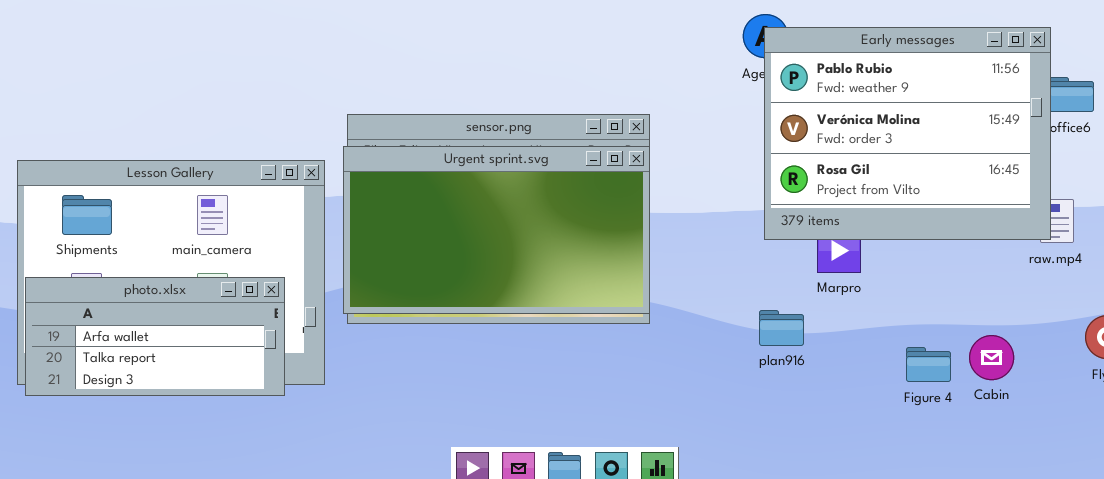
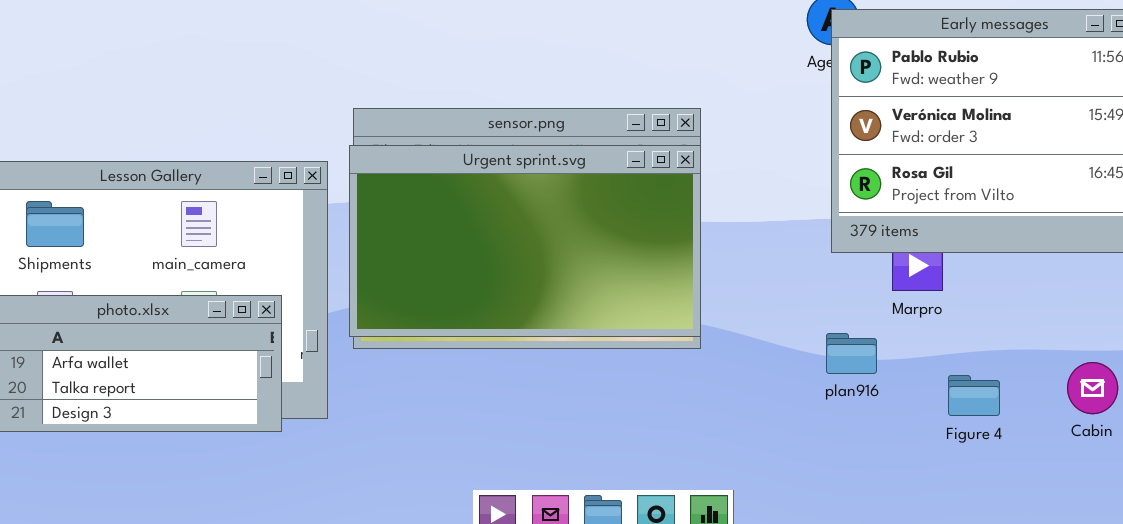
Figure 4: [906,347,951,382] -> [948,375,1000,416], moved

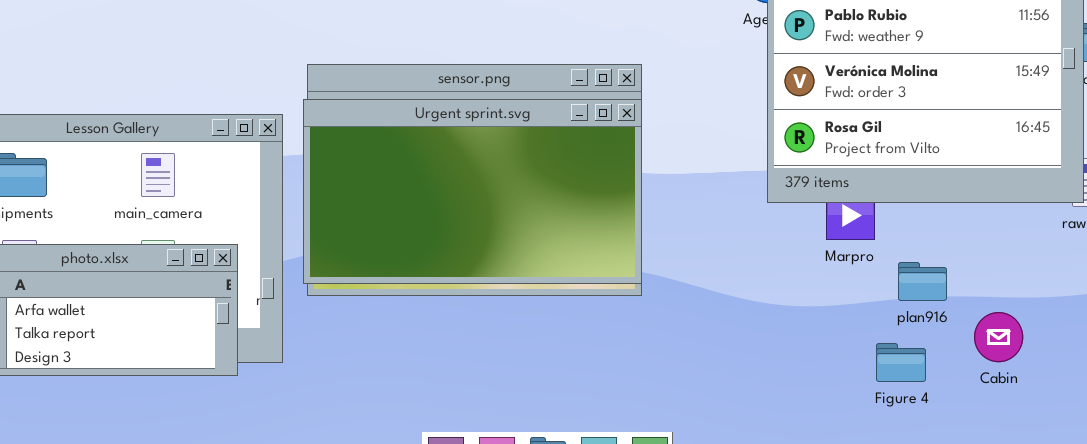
plan916: [826,333,877,374] -> [898,262,947,301], moved
Cabin: [1067,362,1118,414] -> [974,312,1023,362], moved
Figure 4: [948,375,1000,416] -> [876,343,926,382], moved

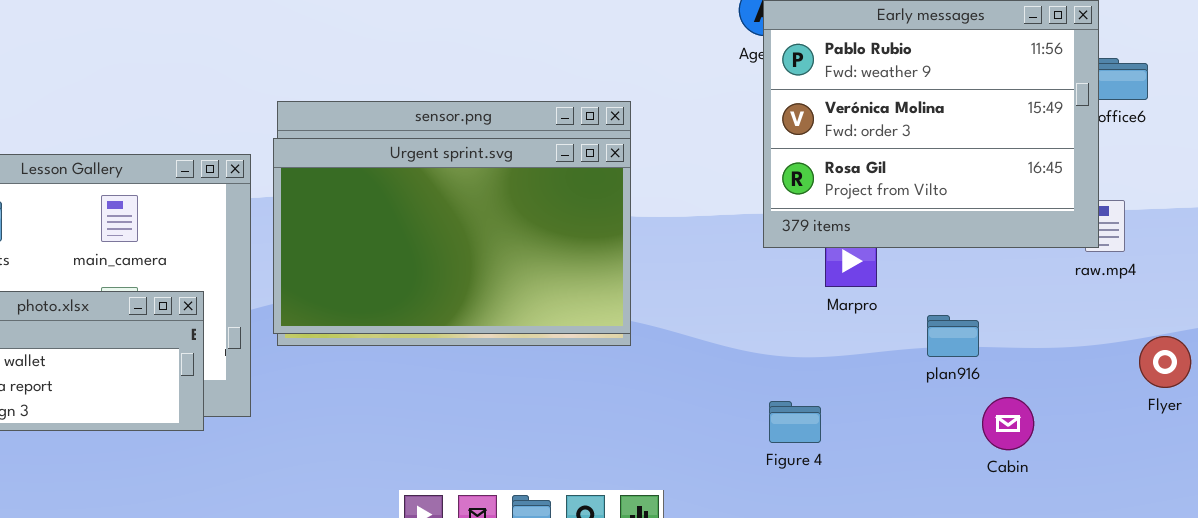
plan916: [898,262,947,301] -> [927,315,979,357], moved
Cabin: [974,312,1023,362] -> [982,397,1034,450], moved
Figure 4: [876,343,926,382] -> [769,401,821,443], moved

